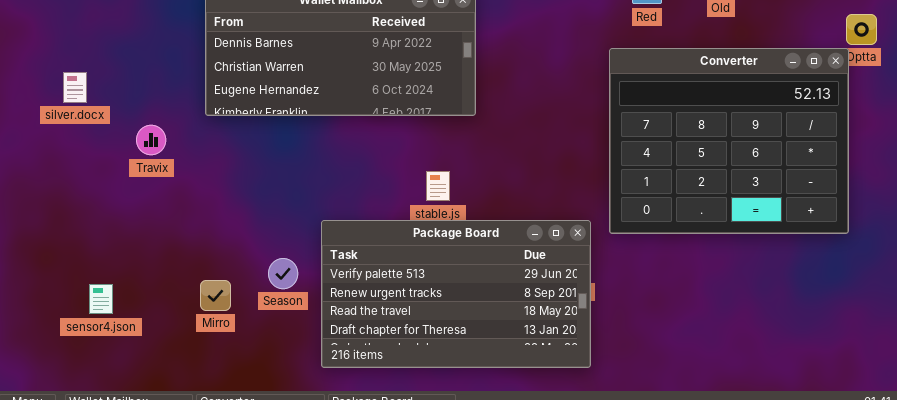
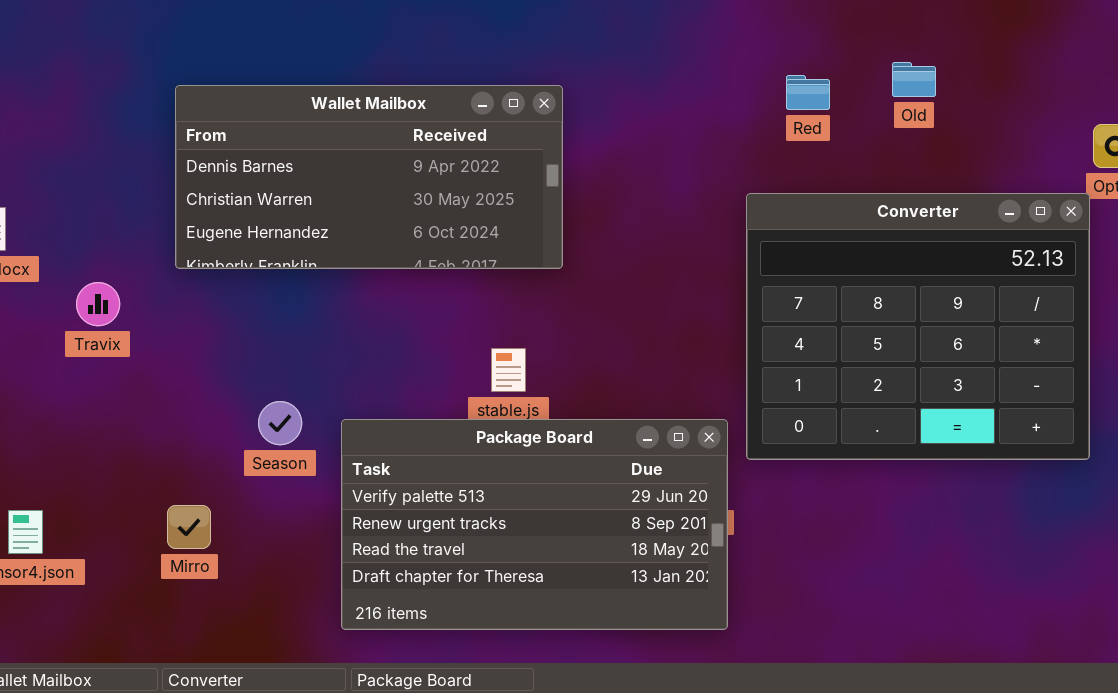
Converter: [609,48,849,234] -> [746,193,1090,460], moved
Season: [268,258,298,289] -> [258,401,302,445], moved

